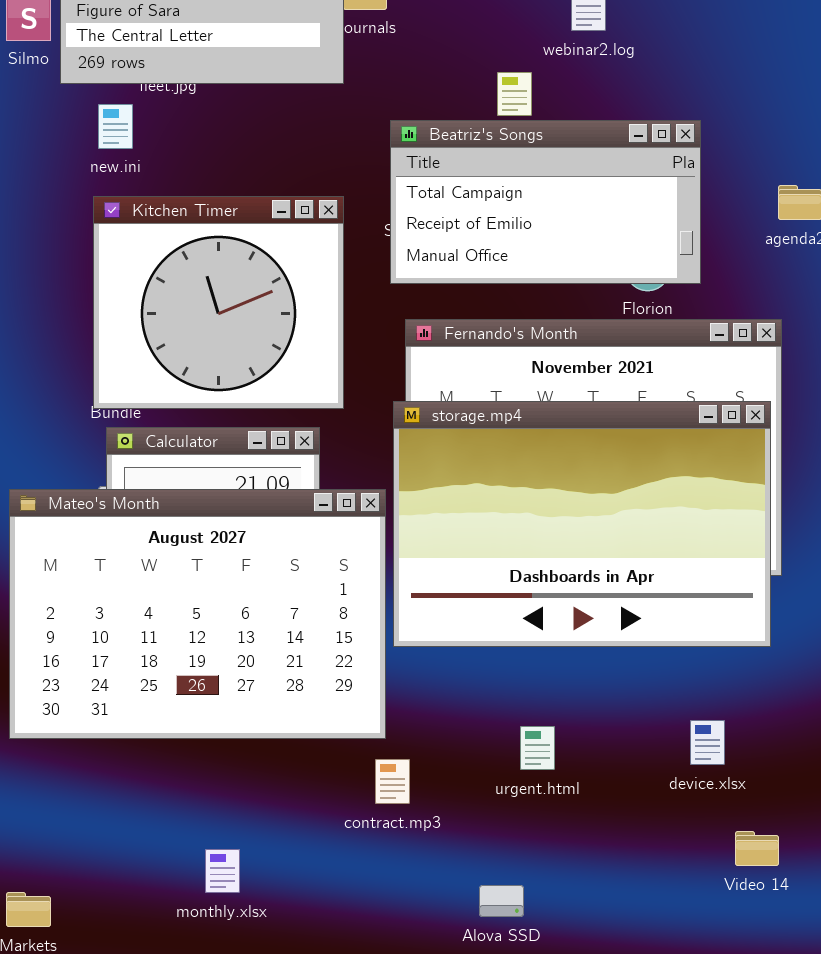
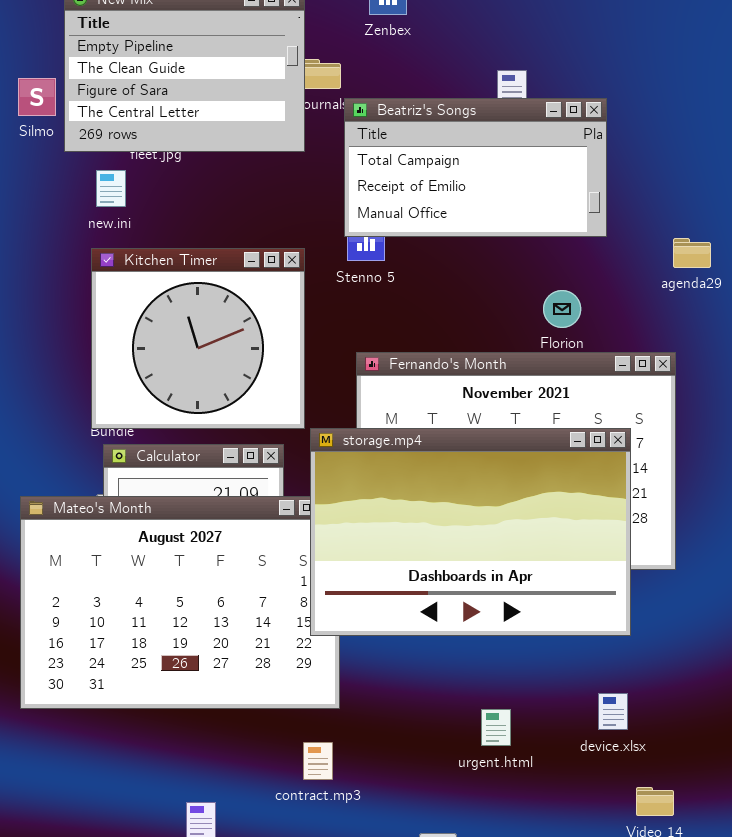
Beatriz's Songs: [390,120,701,284] -> [344,98,607,237], moved
storage.mp4: [393,401,771,647] -> [310,428,631,636], moved
urgent.html: [520,726,555,770] -> [481,709,511,746], moved
contract.mp3: [375,759,410,804] -> [303,742,333,780], moved

